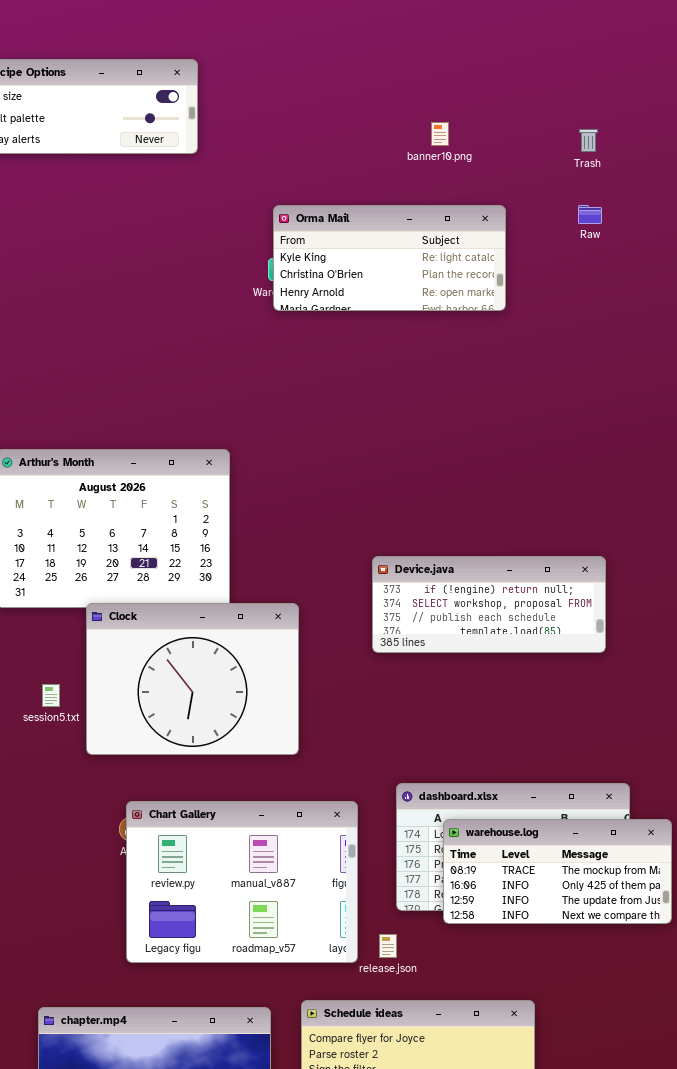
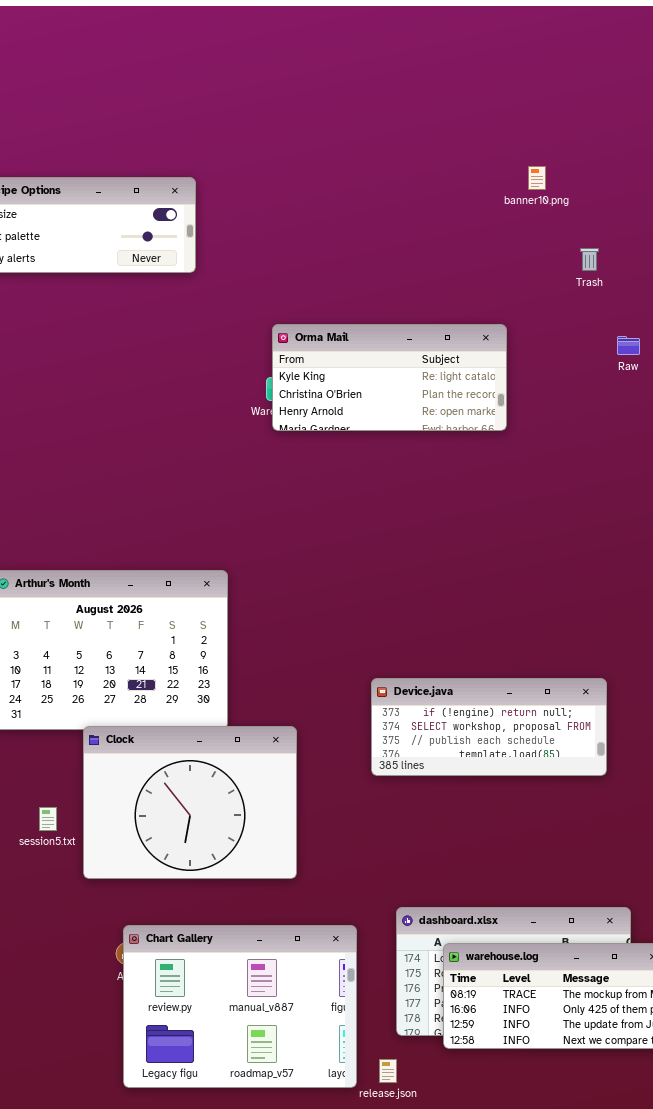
banner10.png: [431,122,449,146] -> [528,166,546,190], moved
Raw: [578,205,602,224] -> [617,336,640,355], moved

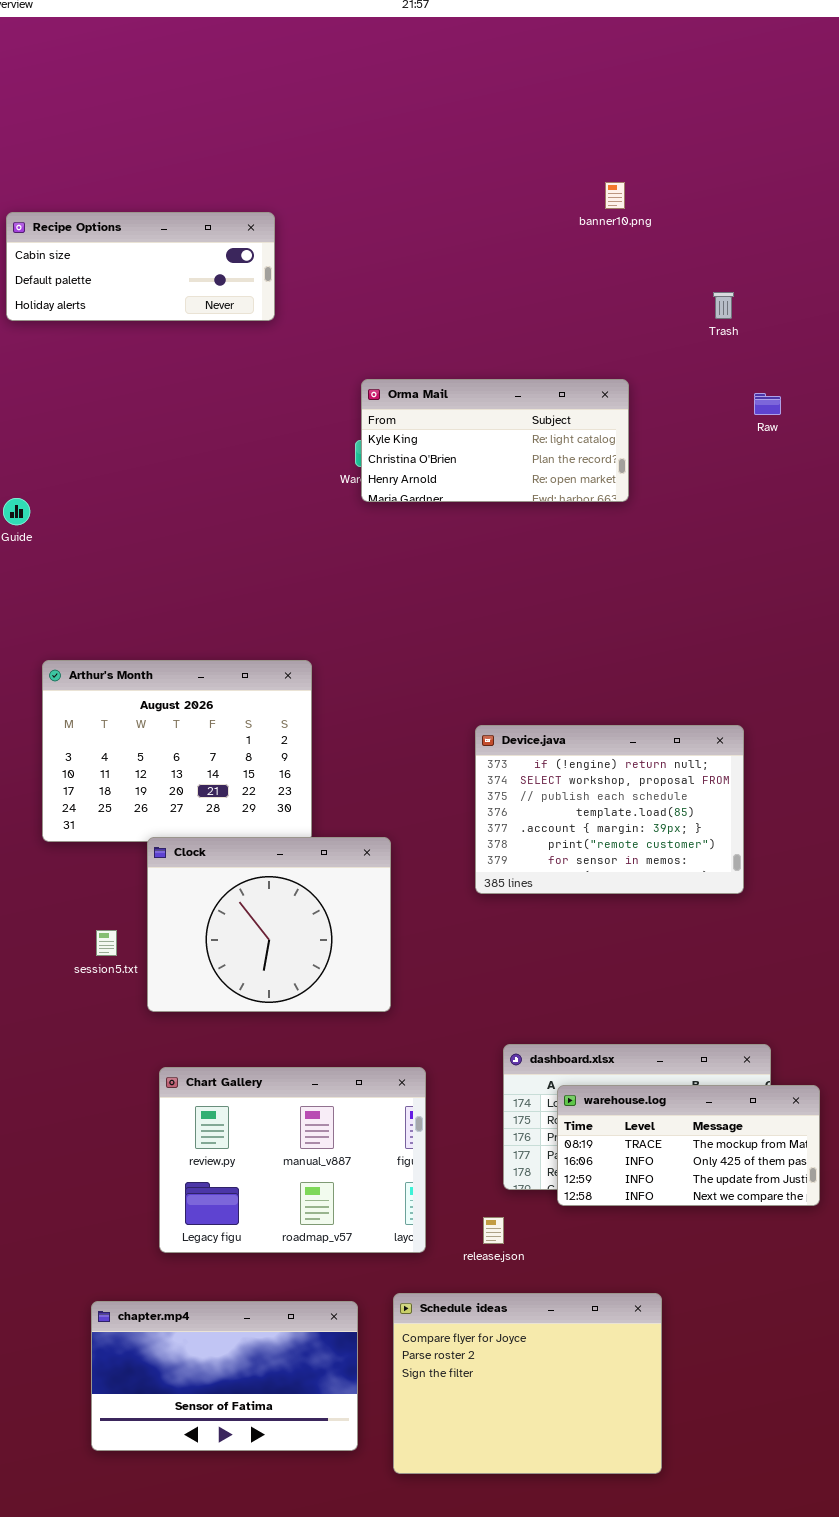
banner10.png: [528,166,546,190] -> [605,182,625,209], moved
Device.java: [371,678,607,776] -> [475,725,744,894], resized
Chart Gallery: [123,925,357,1088] -> [159,1067,426,1253], moved

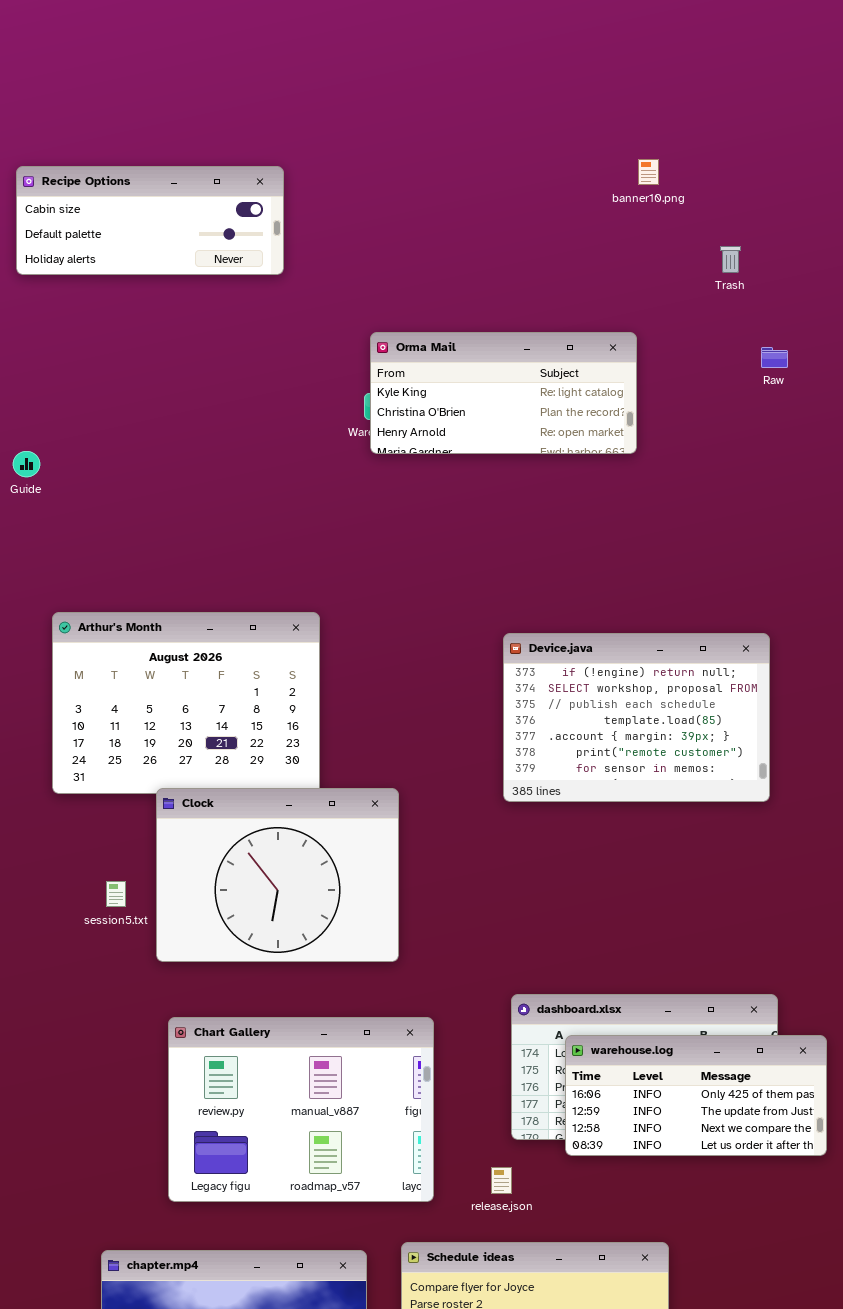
banner10.png: [605,182,625,209] -> [638,159,659,185], moved
Device.java: [475,725,744,894] -> [503,633,770,802], moved
warehouse.log: [557,1085,820,1206] -> [565,1035,827,1156], scrolled down 1 row

